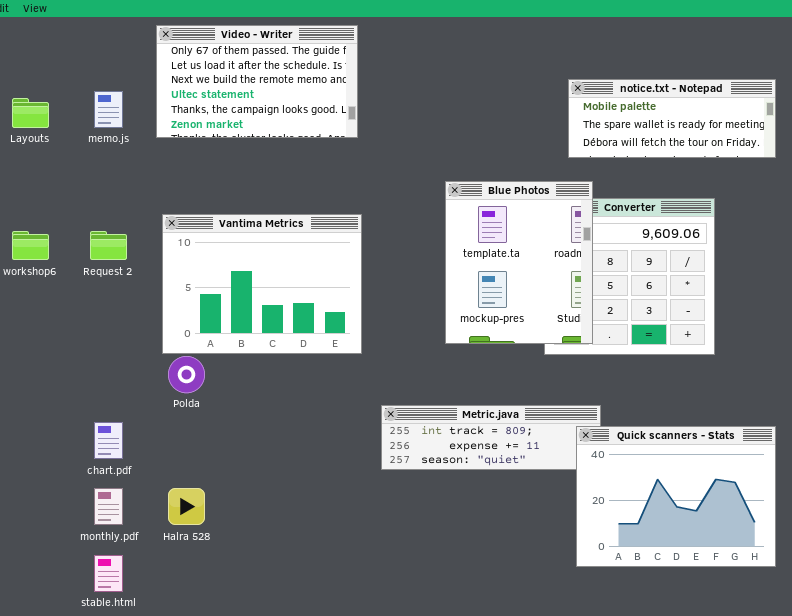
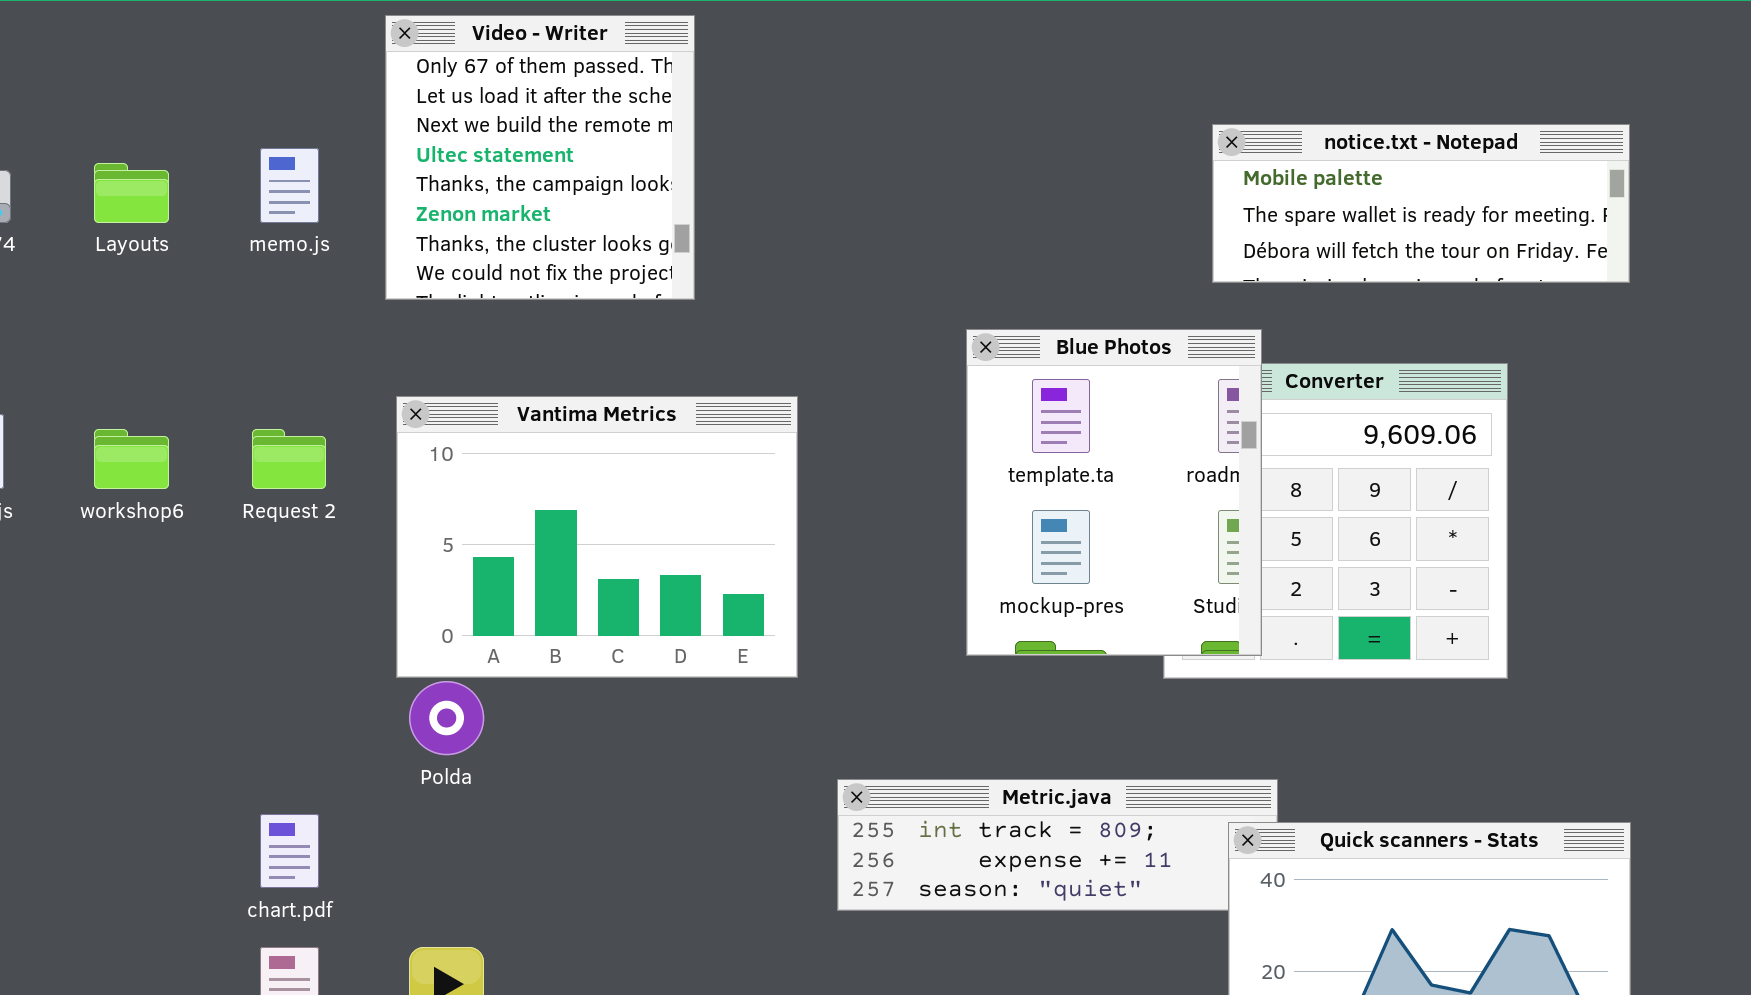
Video - Writer: [156,25,358,138] -> [385,15,695,300], resized

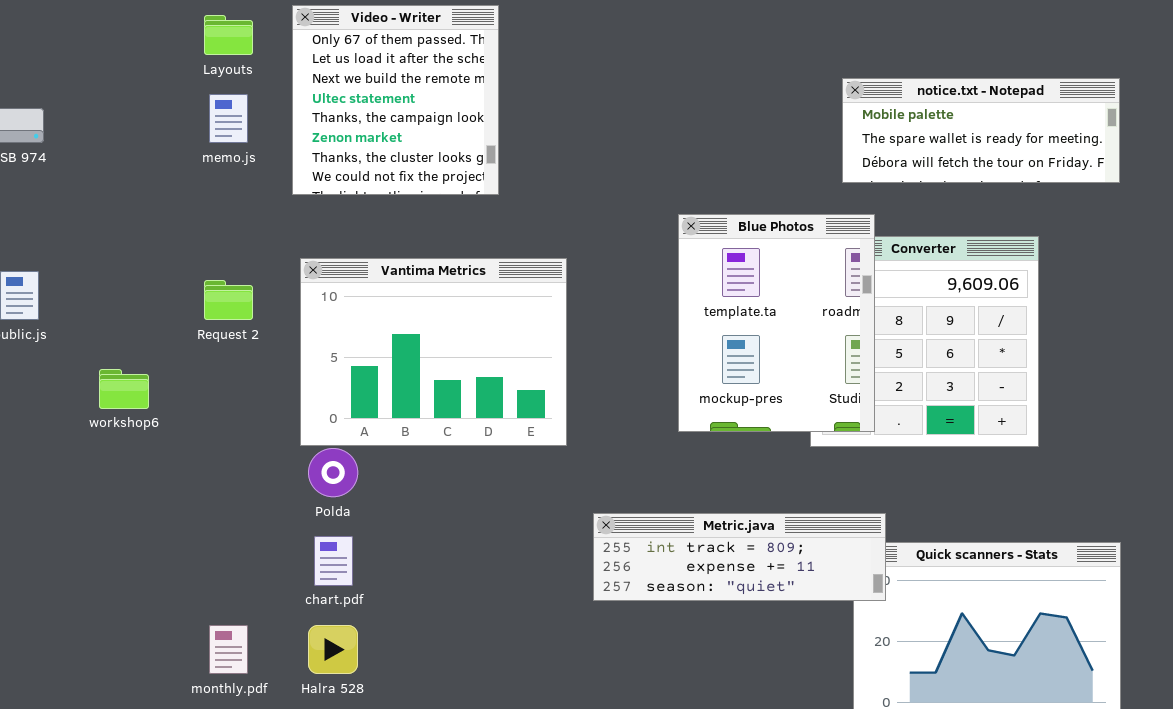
Layouts: [94,163,169,223] -> [204,15,253,55], moved
workshop6: [94,429,169,489] -> [99,369,149,409], moved
Metric.java: [837,779,1278,911] -> [593,513,886,601], raised
chart.pdf: [260,814,319,888] -> [314,536,353,586], moved

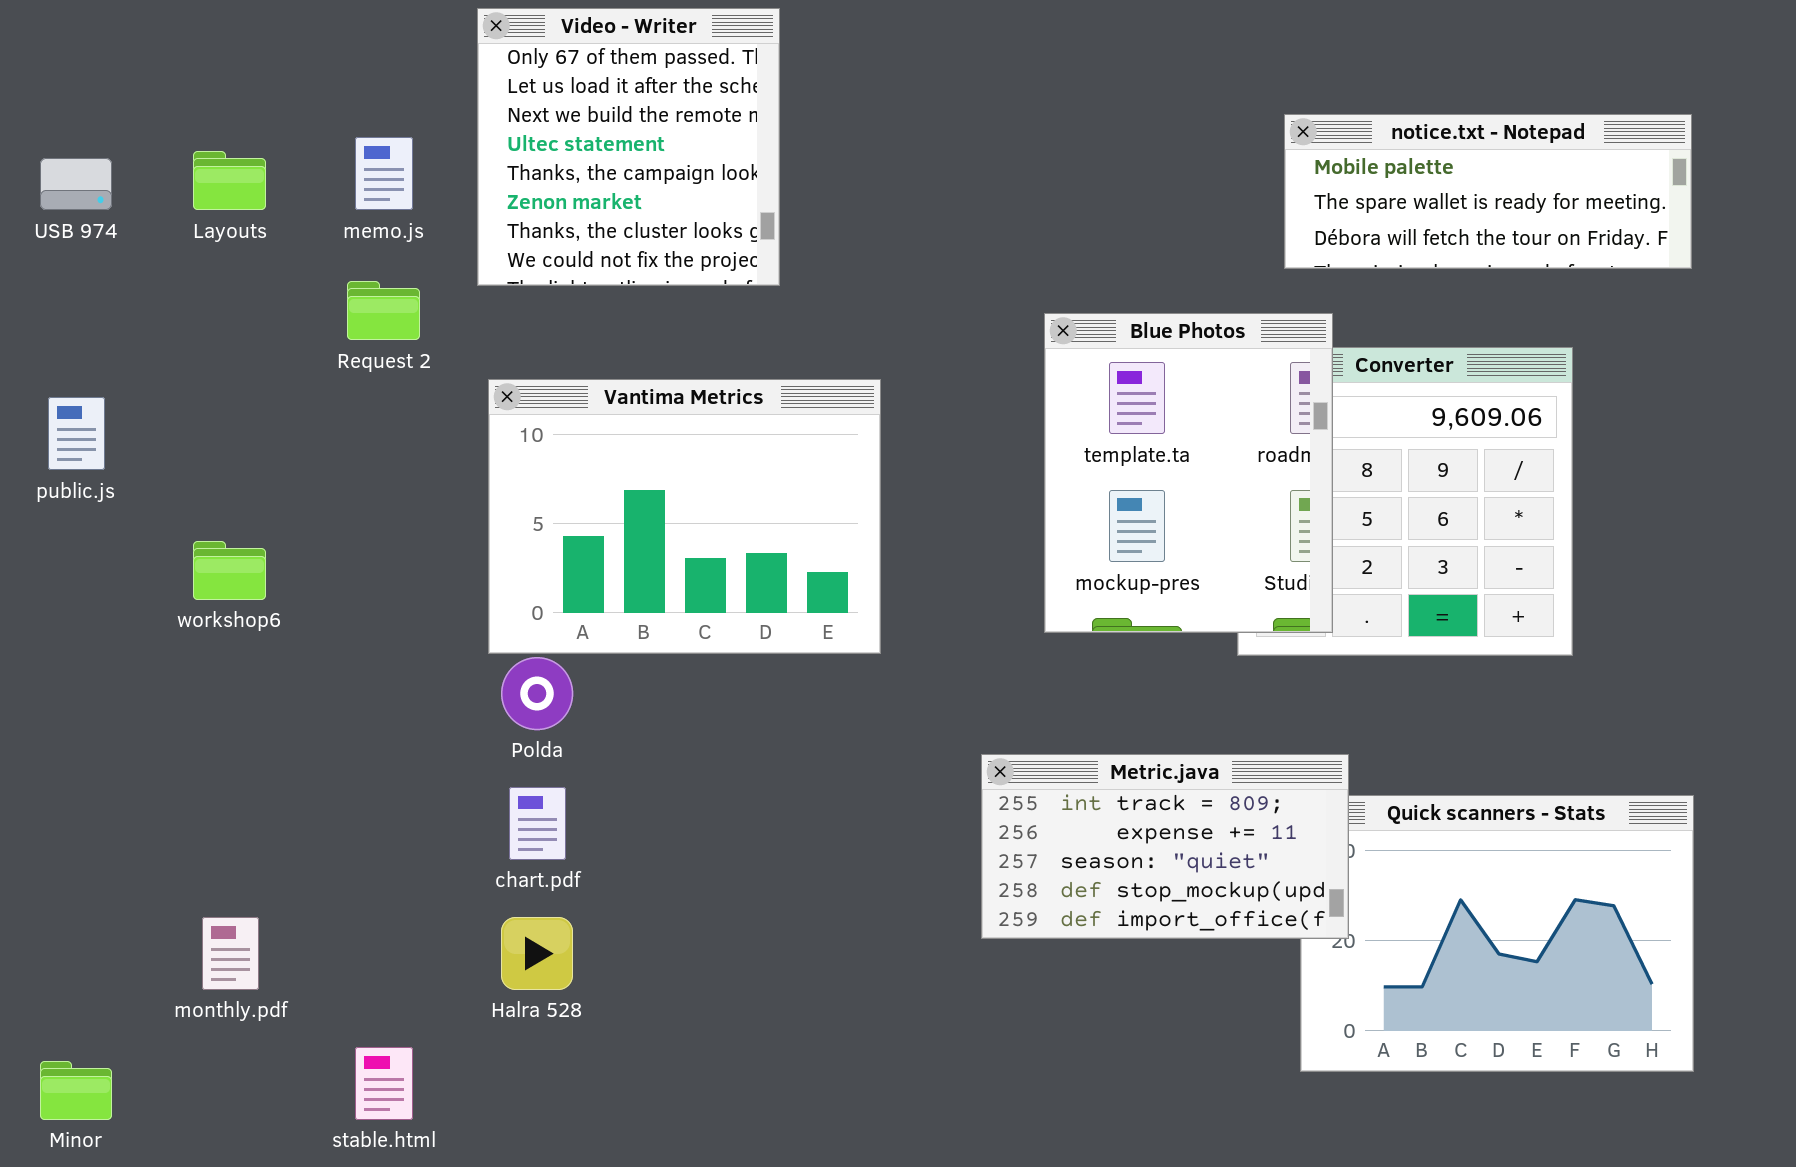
Layouts: [204,15,253,55] -> [193,151,266,210], moved
Request 2: [204,280,253,320] -> [347,281,420,340], moved
Metric.java: [593,513,886,601] -> [981,754,1349,939], resized
monthly.pdf: [209,625,248,674] -> [202,917,259,990], moved

